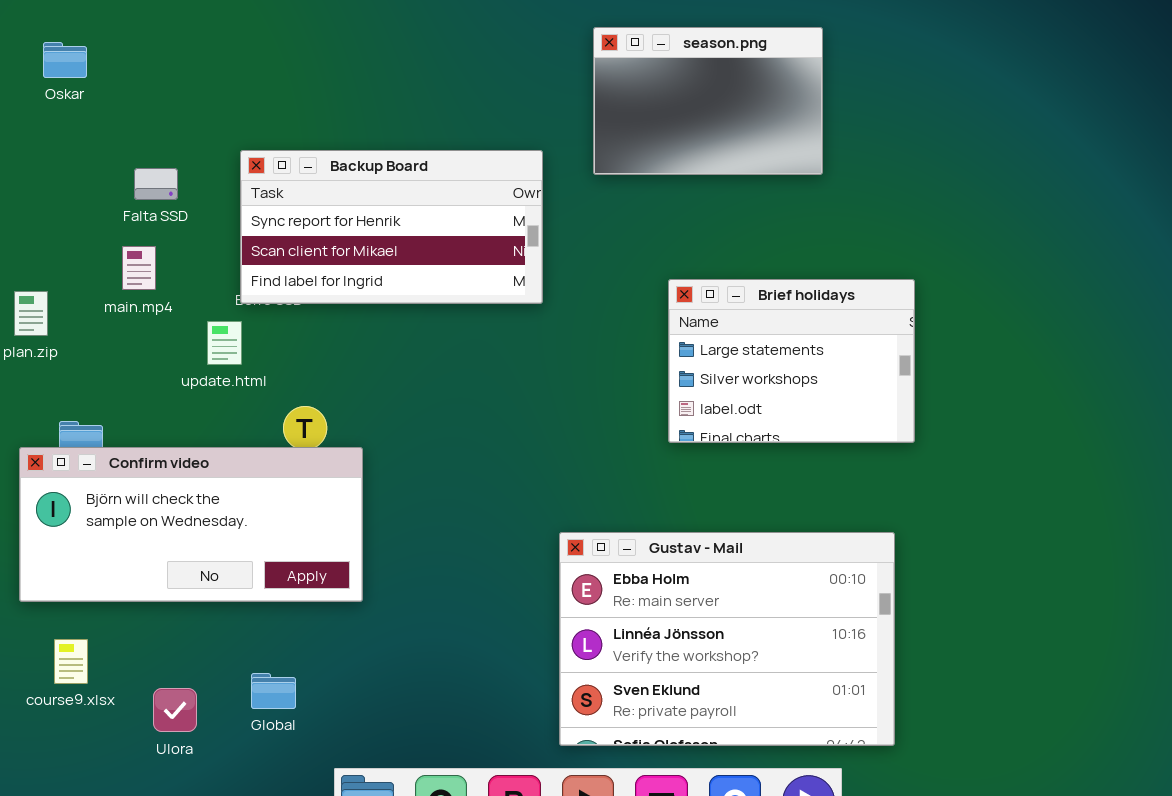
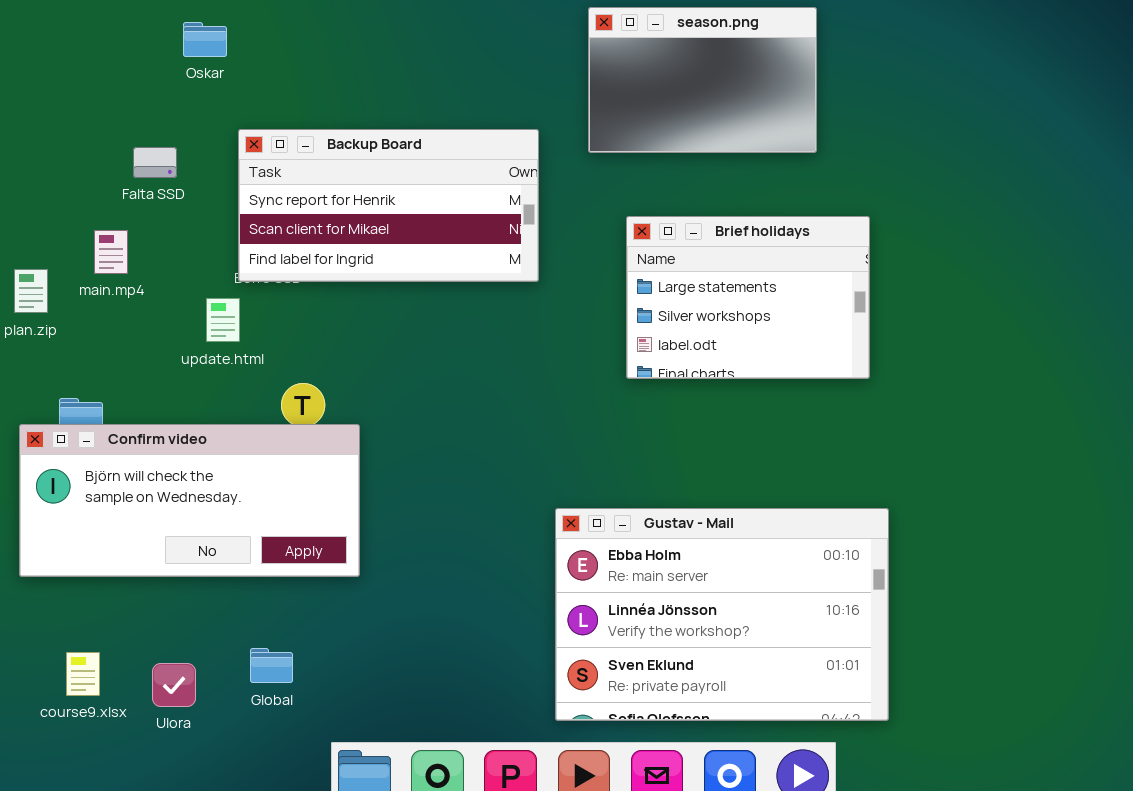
Oskar: [43,42,87,78] -> [183,22,227,57], moved
main.mp4: [122,246,156,290] -> [94,230,128,274], moved
Brief holidays: [668,279,915,443] -> [626,216,870,379], moved
course9.xlsx: [54,639,88,684] -> [66,652,100,696], moved

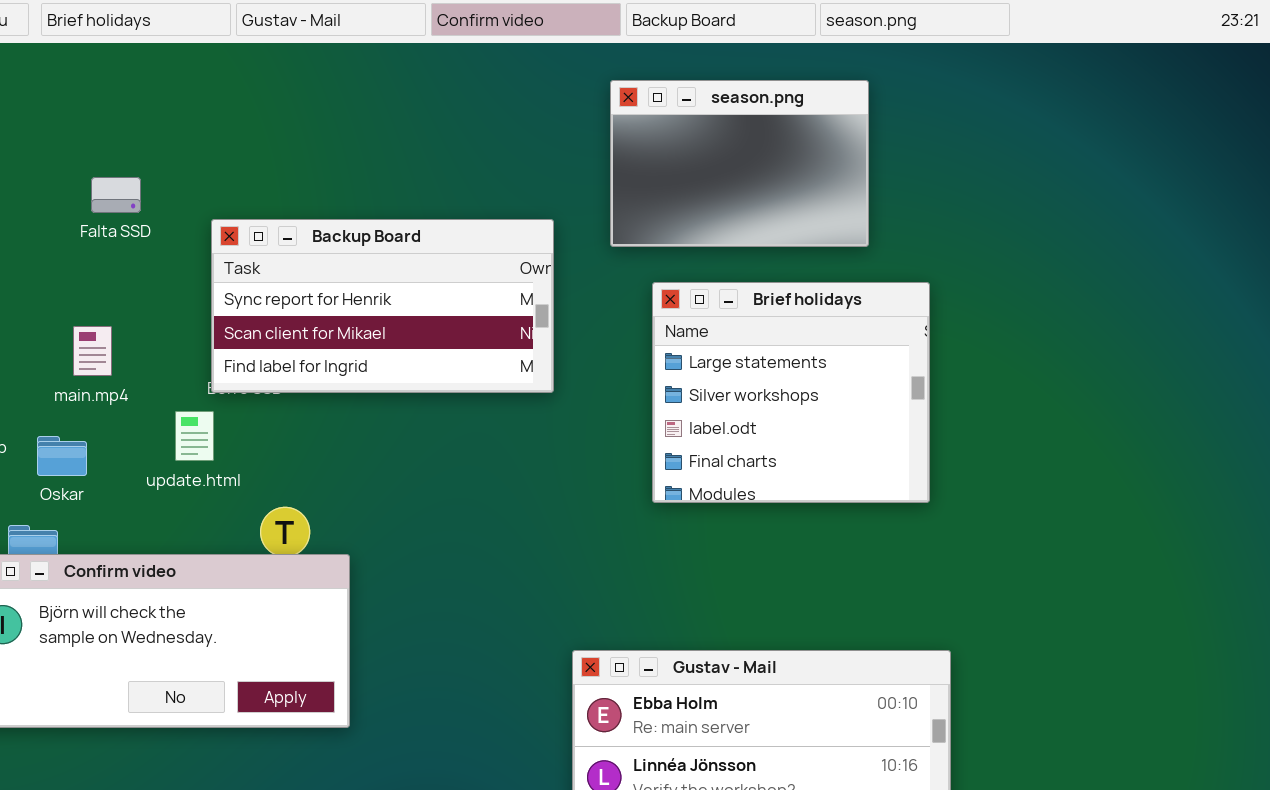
Oskar: [183,22,227,57] -> [37,436,87,476], moved
Falta SSD: [133,147,177,178] -> [91,177,141,213], moved
Brief holidays: [626,216,870,379] -> [652,282,930,503], resized
main.mp4: [94,230,128,274] -> [73,326,112,376], moved

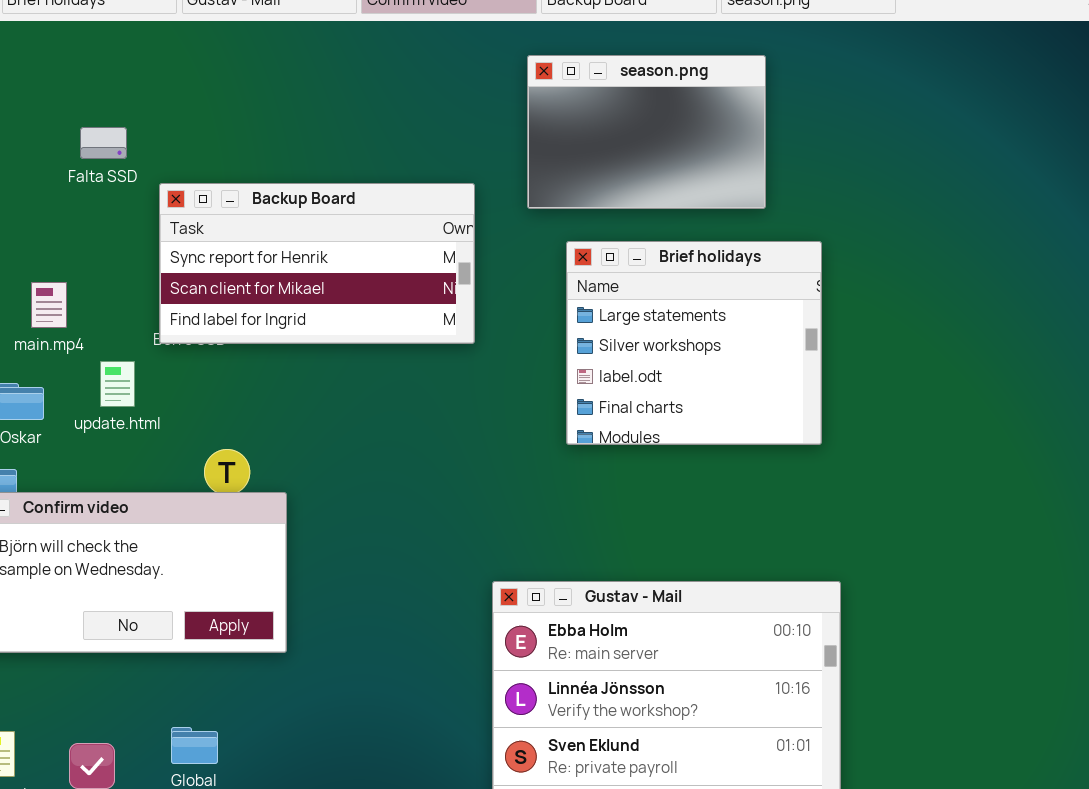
Falta SSD: [91,177,141,213] -> [80,127,127,159], moved
update.html: [175,411,214,461] -> [100,361,135,407], moved

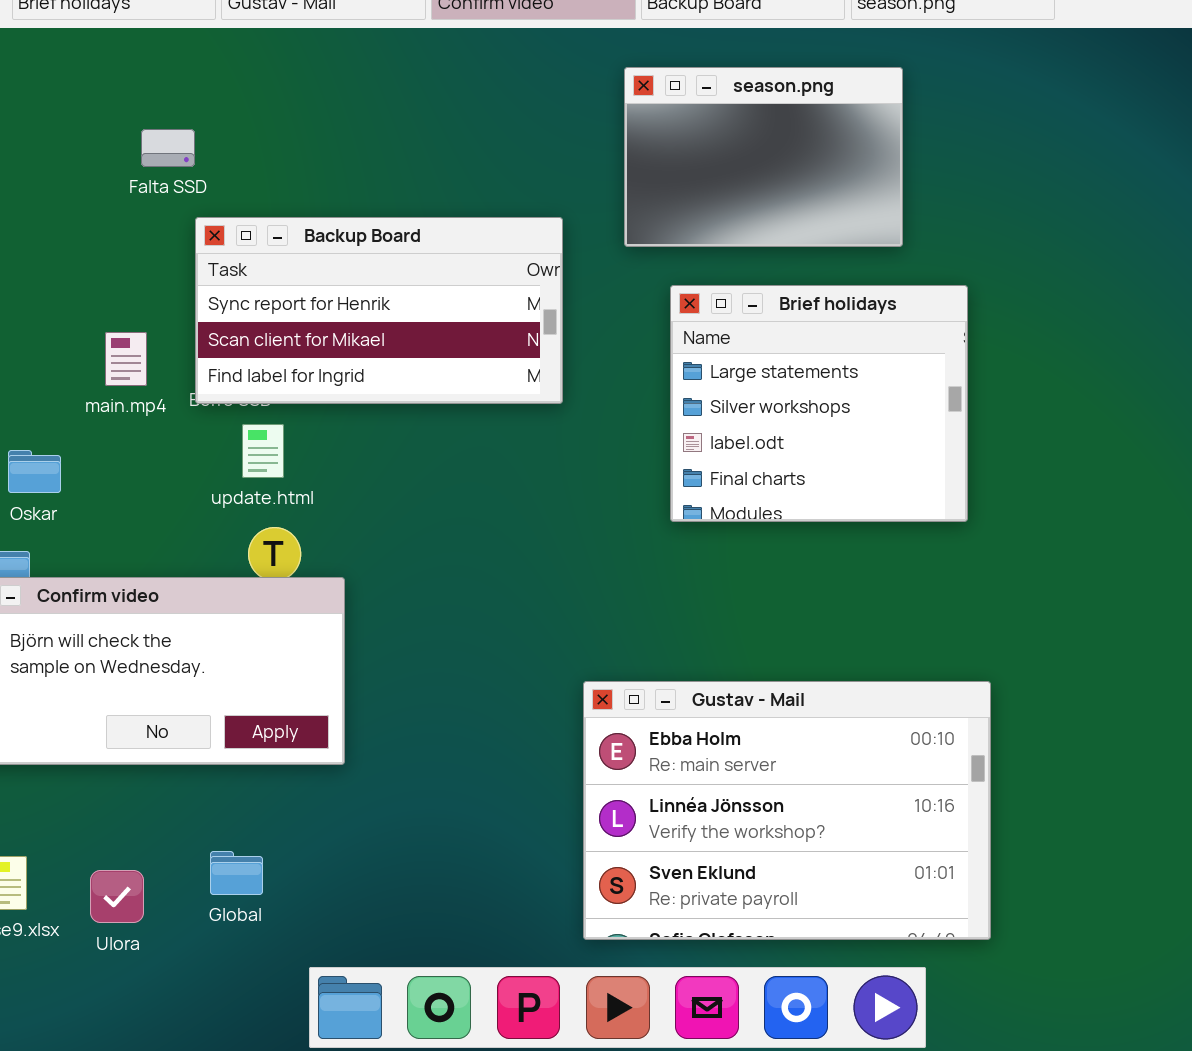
Falta SSD: [80,127,127,159] -> [141,129,195,167], moved
main.mp4: [31,282,67,328] -> [105,332,147,386], moved
update.html: [100,361,135,407] -> [242,424,284,478], moved

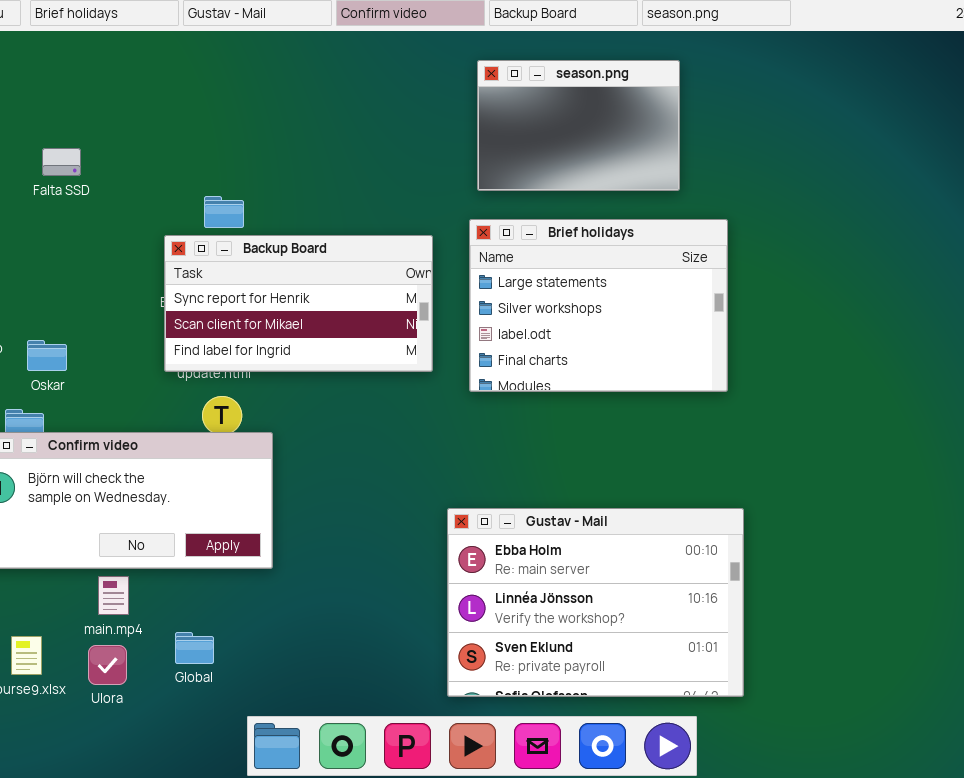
Falta SSD: [141,129,195,167] -> [42,148,81,176], moved
Backup Board: [195,217,563,404] -> [164,235,433,372], moved
Brief holidays: [670,285,968,522] -> [469,219,728,392], resized
main.mp4: [105,332,147,386] -> [98,576,129,615], moved

